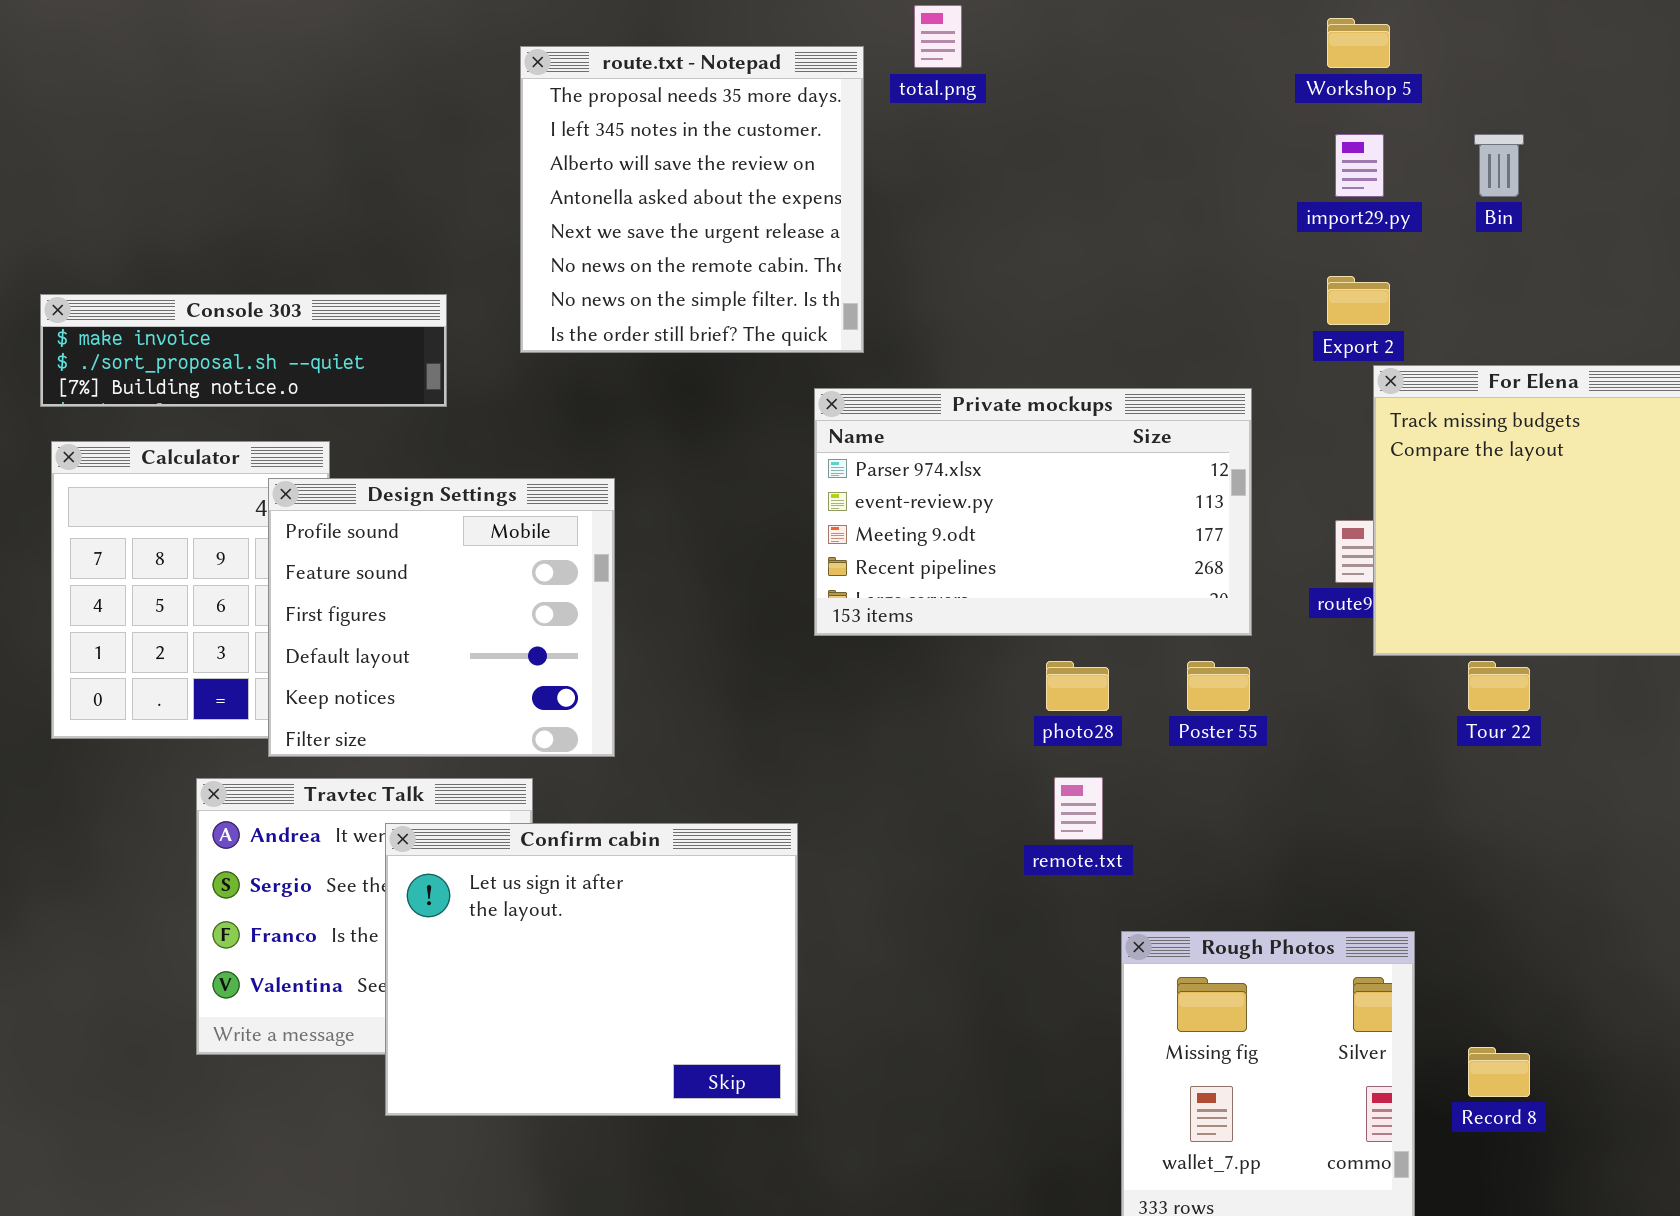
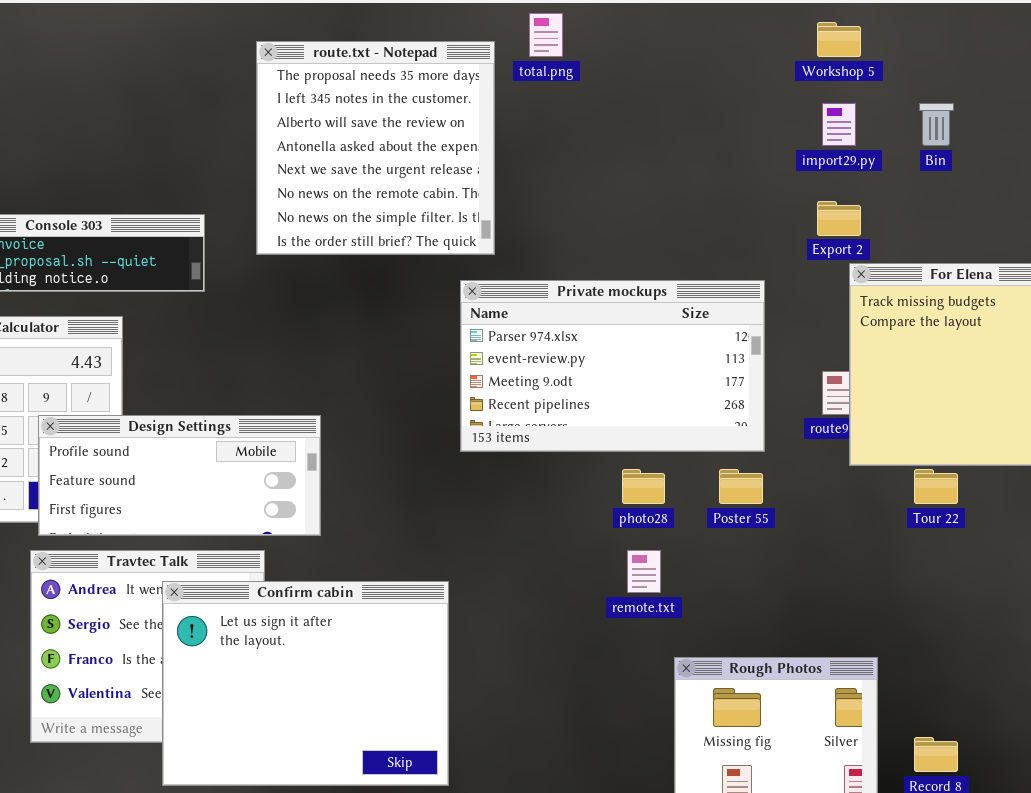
Design Settings: [268,478,615,757] -> [38,415,321,536], resized

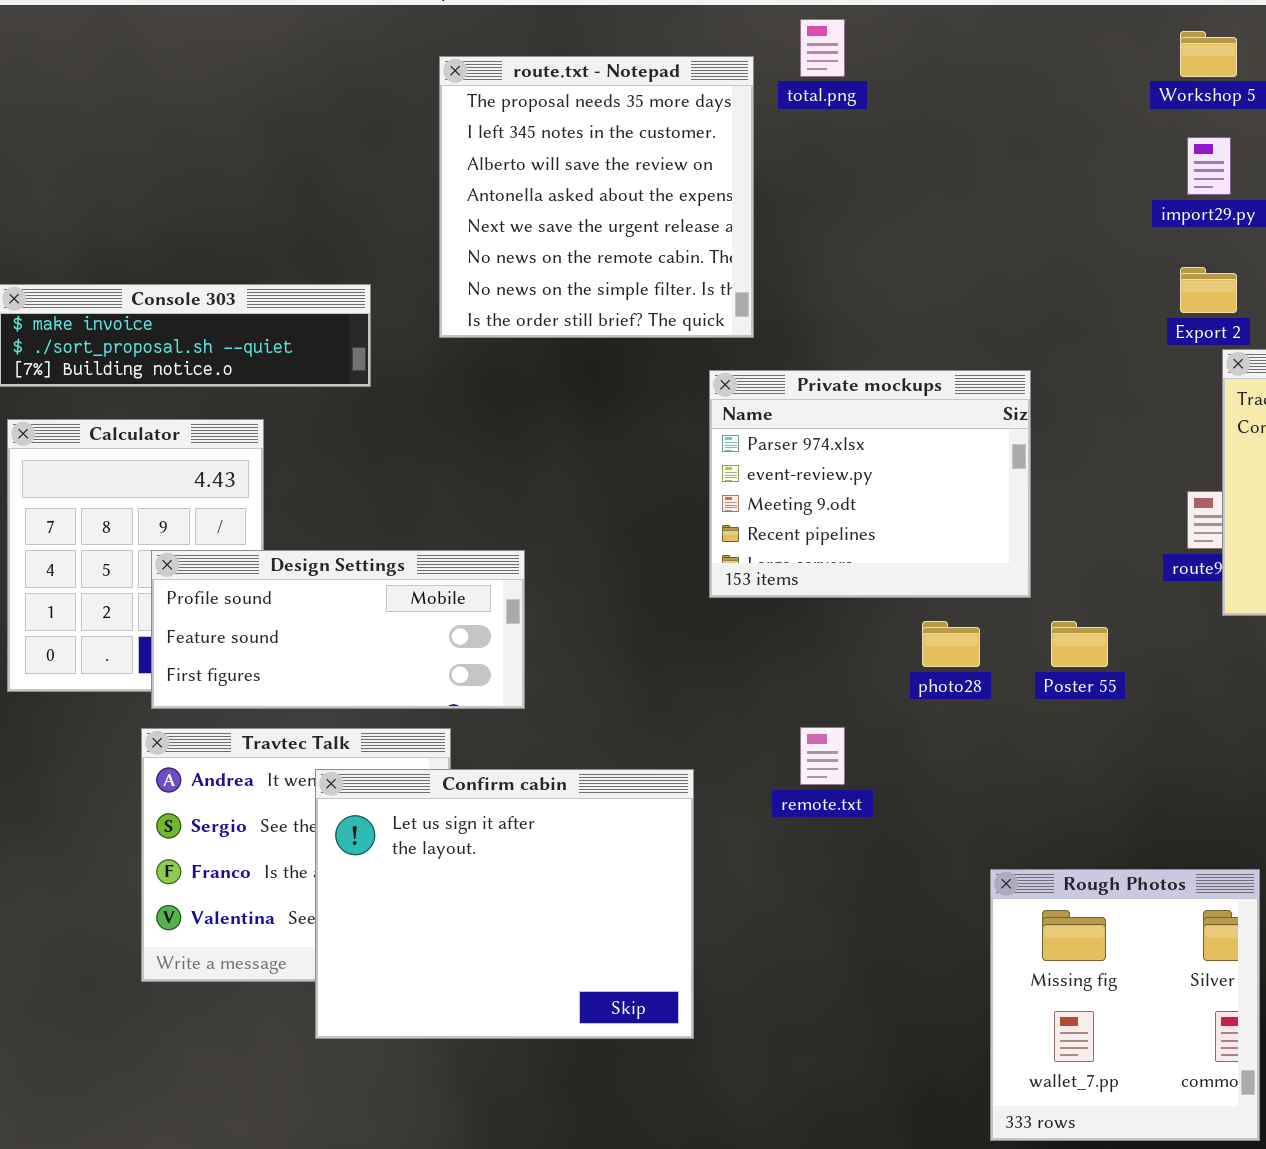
Private mockups: [460,280,765,452] -> [709,370,1031,598], resized
remote.txt: [627,550,661,593] -> [800,727,845,785], moved

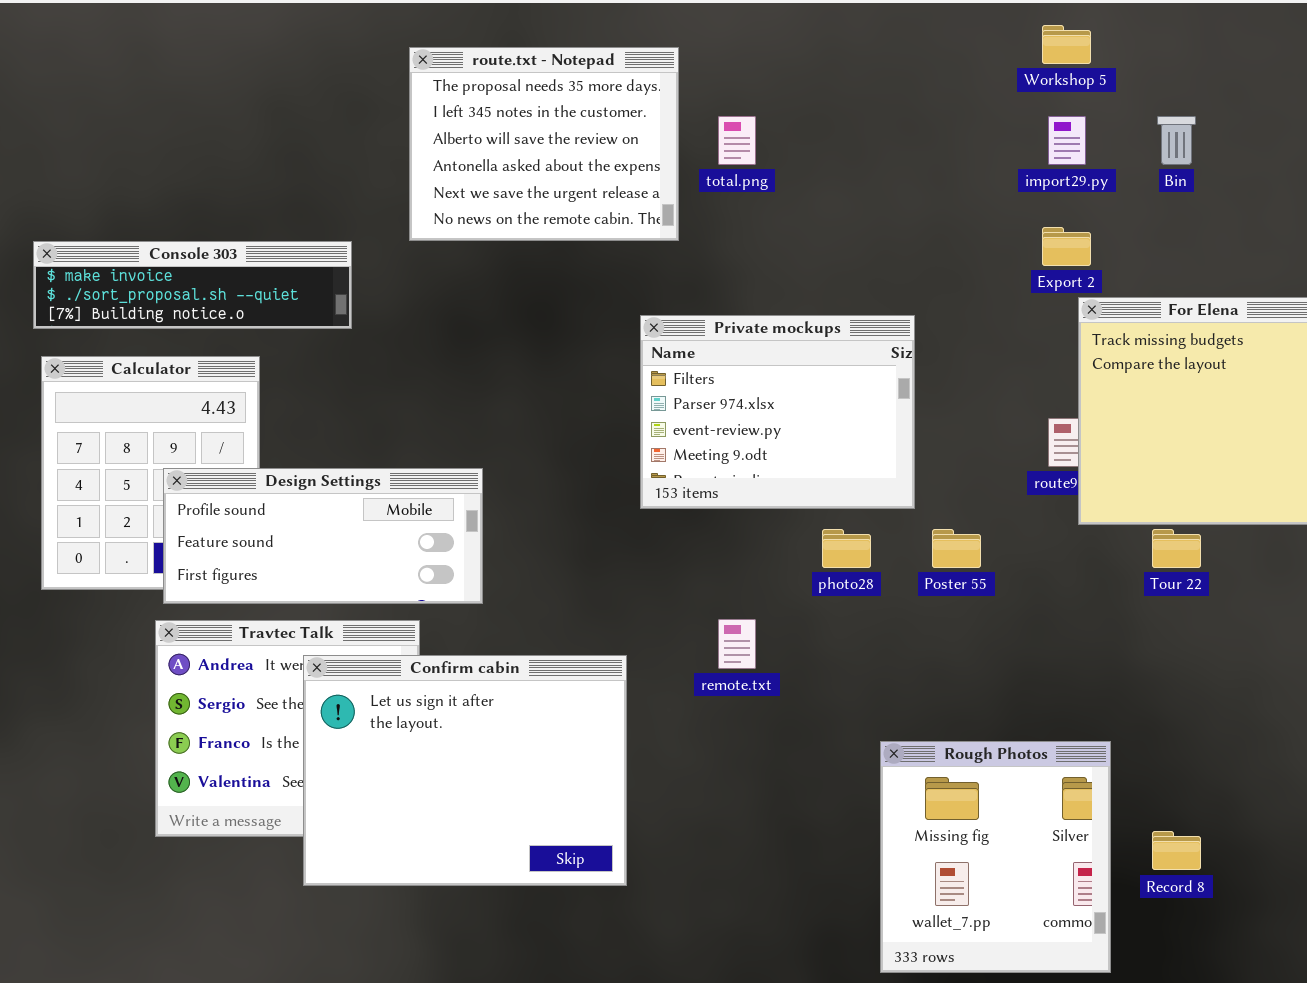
total.png: [800,19,845,77] -> [718,116,756,165], moved
route.txt - Notepad: [439,56,754,338] -> [409,47,679,241], resized
Private mockups: [709,370,1031,598] -> [640,315,915,509], scrolled up 1 row

